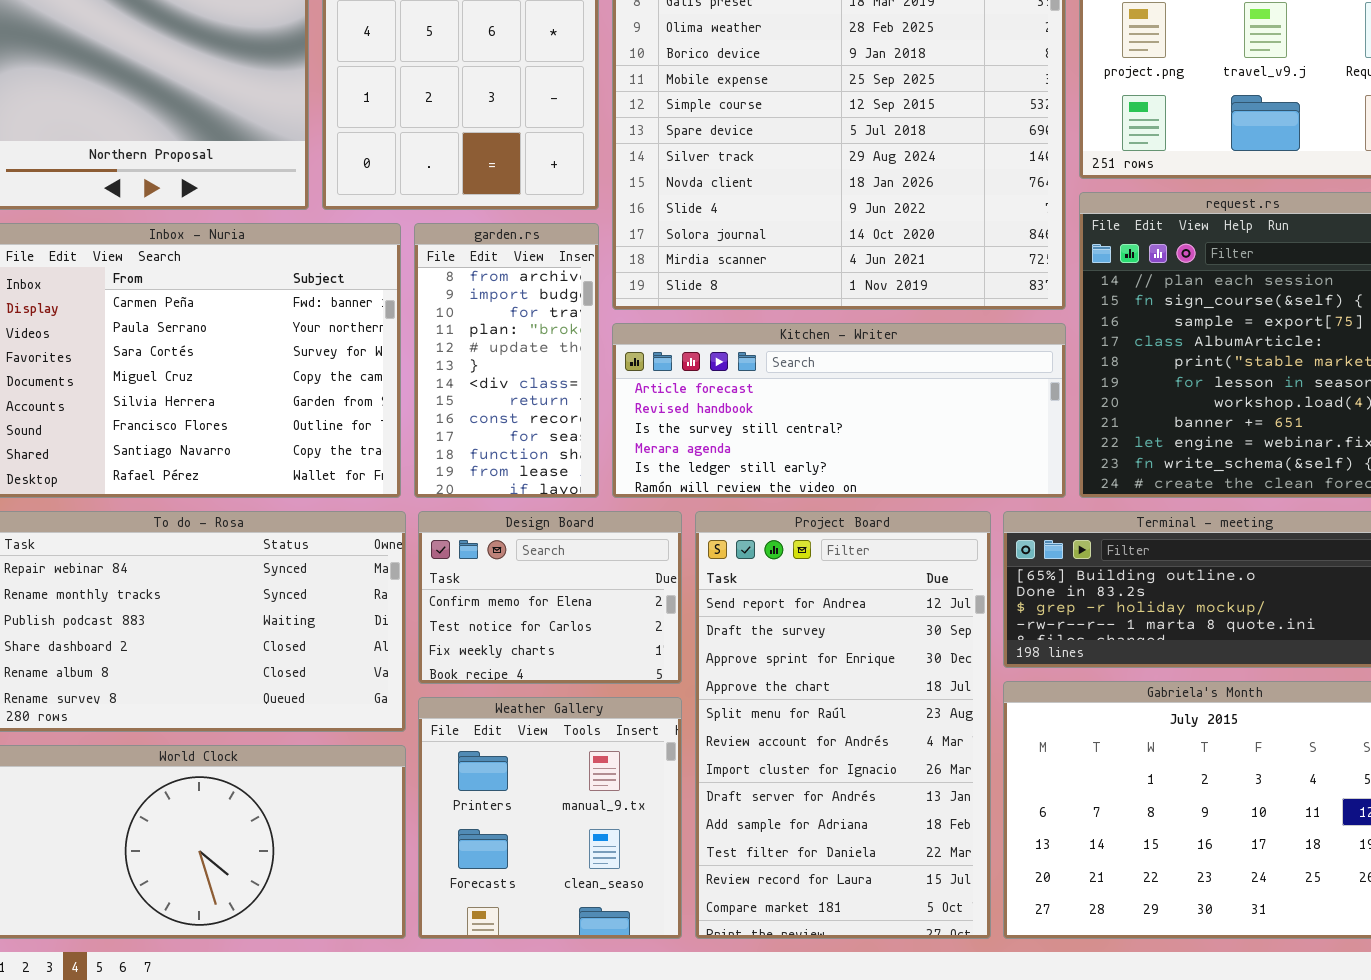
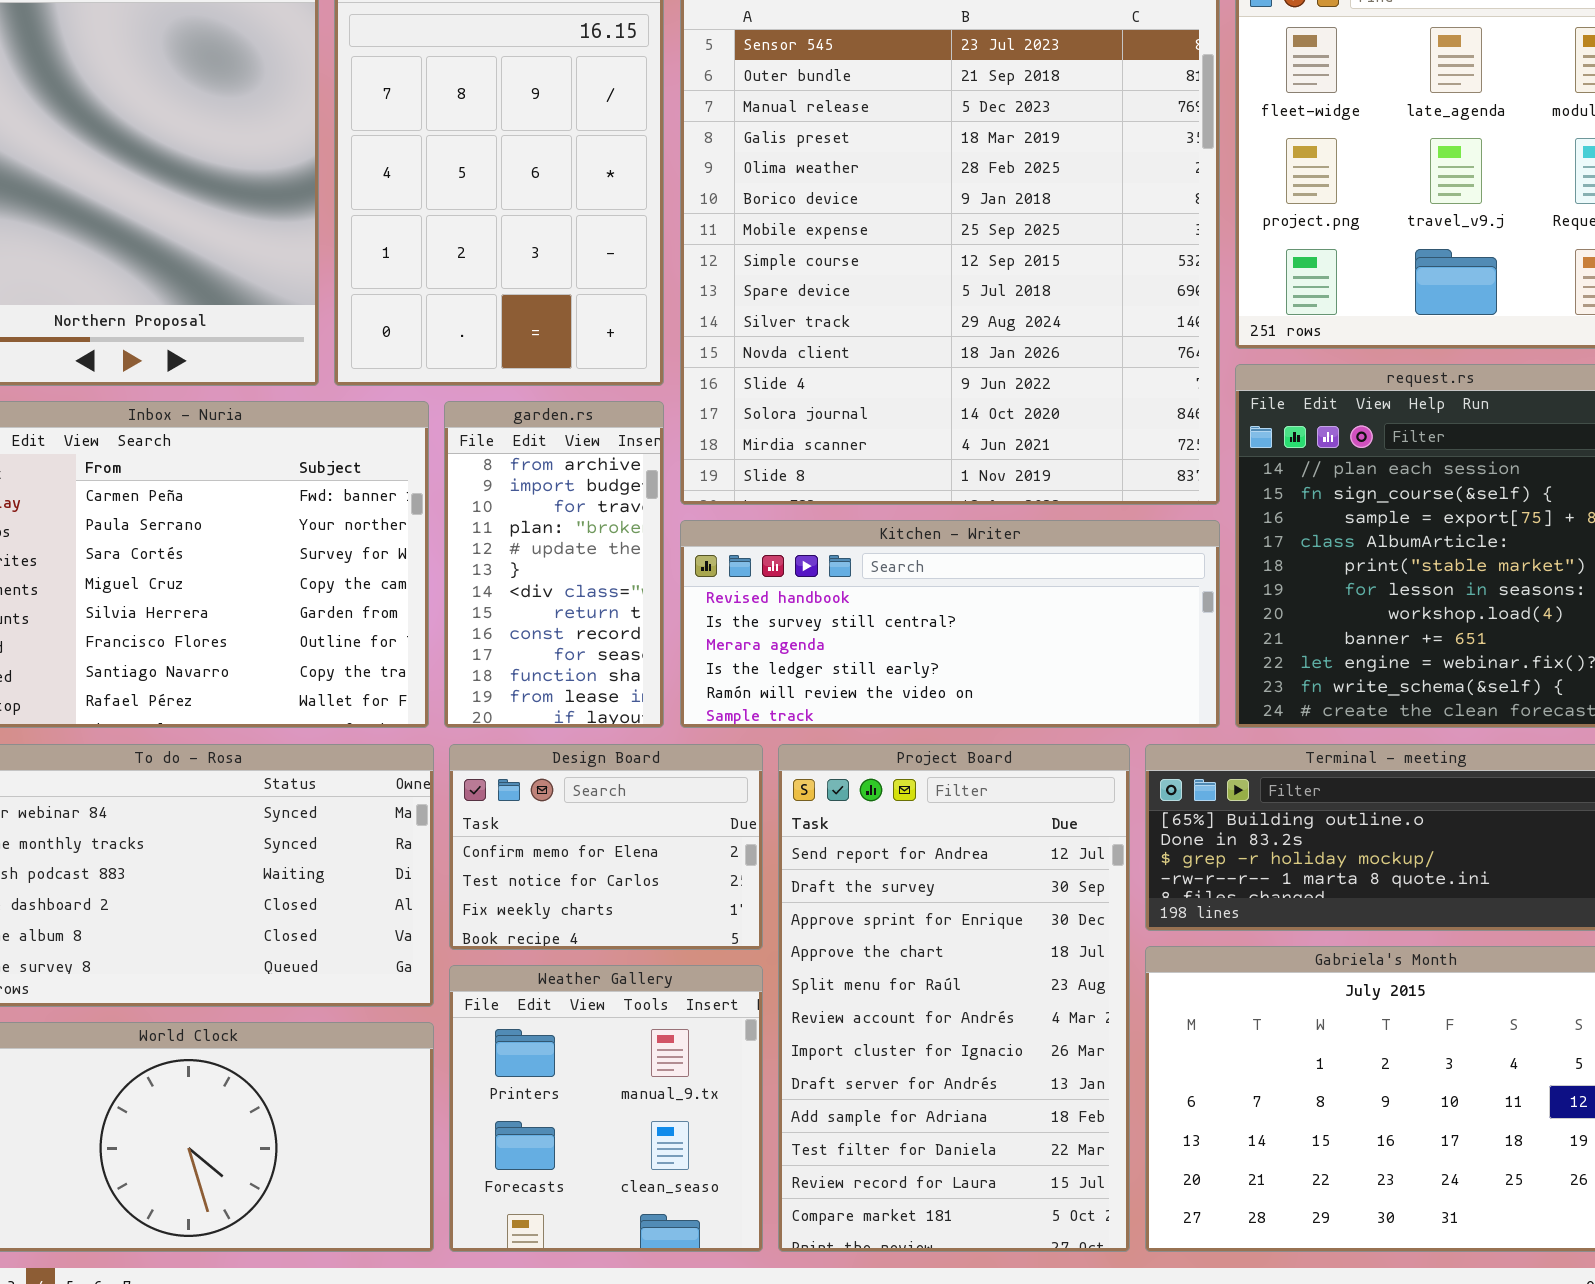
Kitchen - Writer: [612,323,1066,498] -> [680,520,1220,728], scrolled down 1 row

